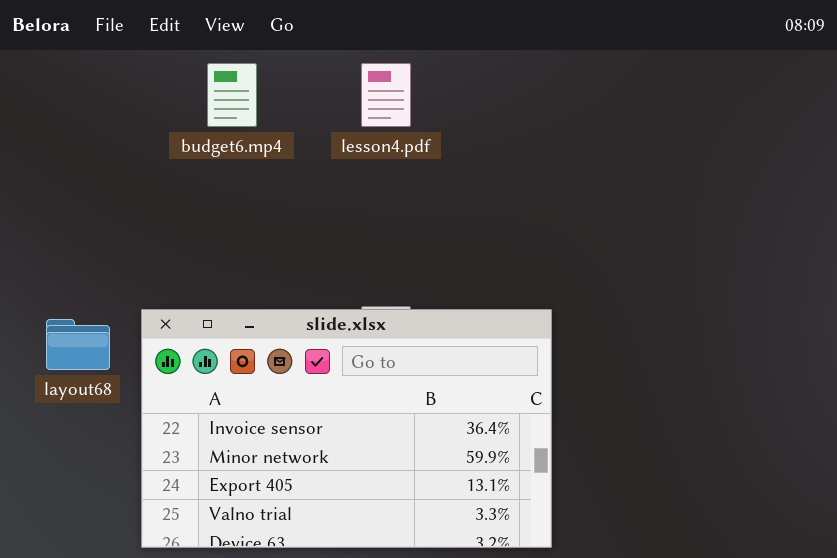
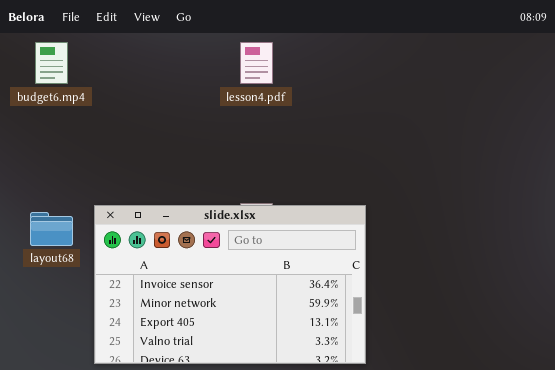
budget6.mp4: [207,63,257,127] -> [35,42,68,84], moved

